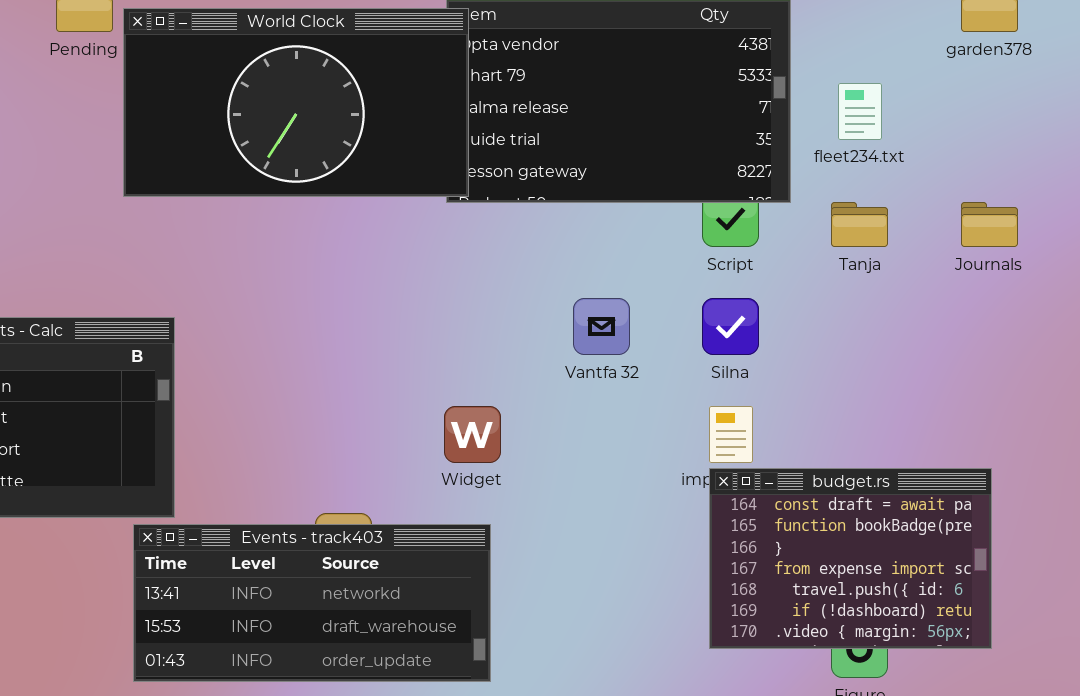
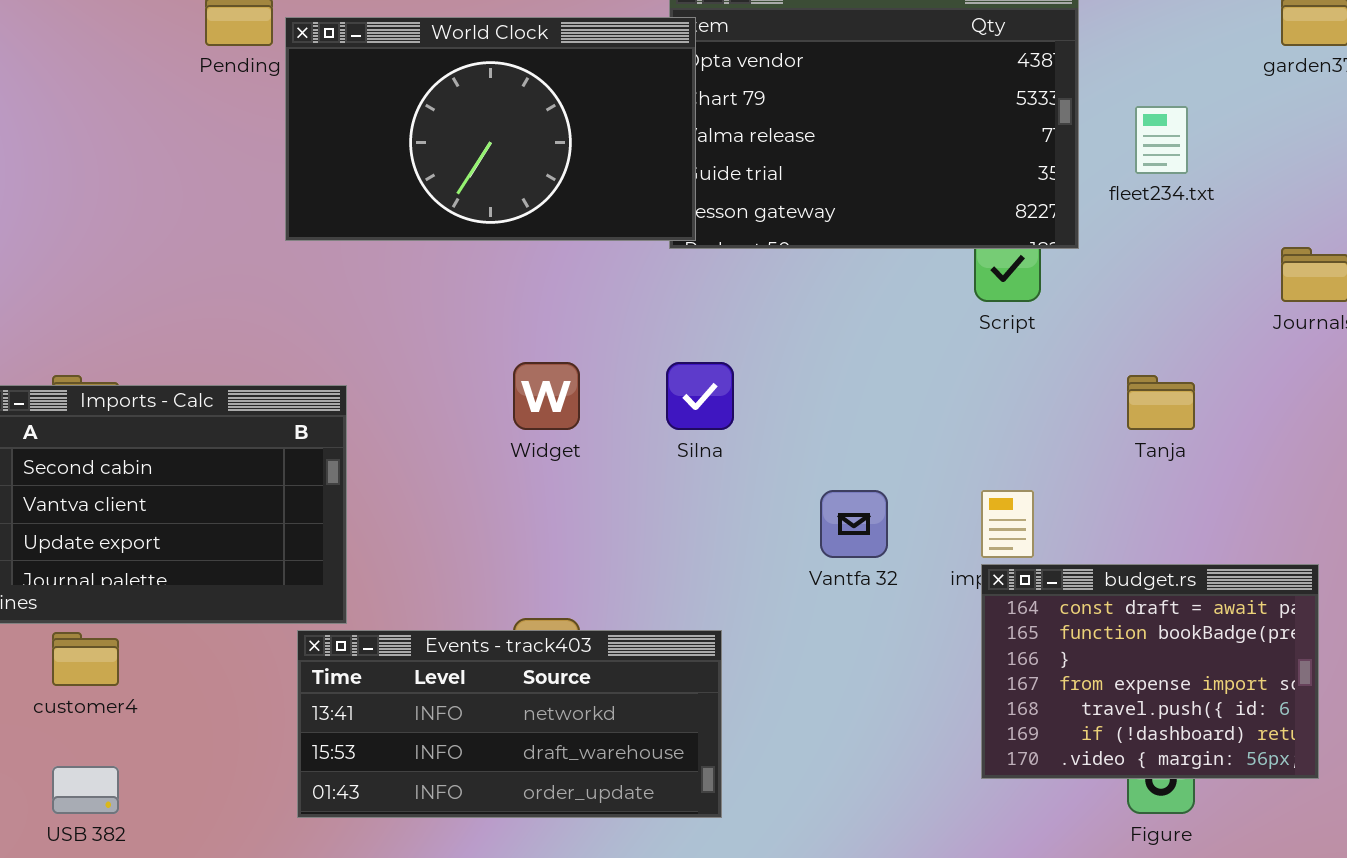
Tanja: [831,202,888,247] -> [1127,375,1195,430], moved
Vantfa 32: [573,298,630,355] -> [820,490,888,558], moved
Silna: [702,298,759,355] -> [666,362,734,430], moved
Widget: [444,406,501,463] -> [513,362,580,430], moved

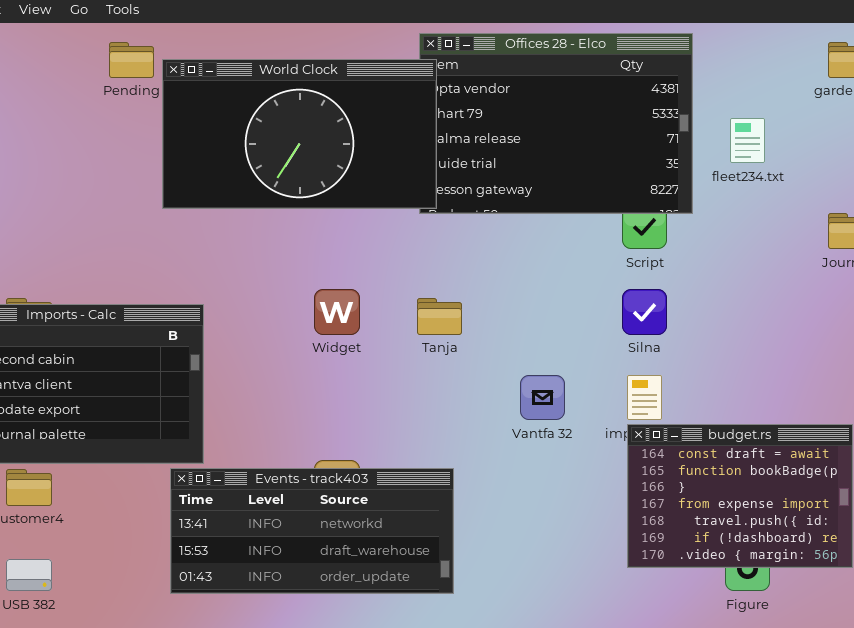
Silna: [666,362,734,430] -> [622,289,667,335], moved
Tanja: [1127,375,1195,430] -> [417,298,462,335], moved

